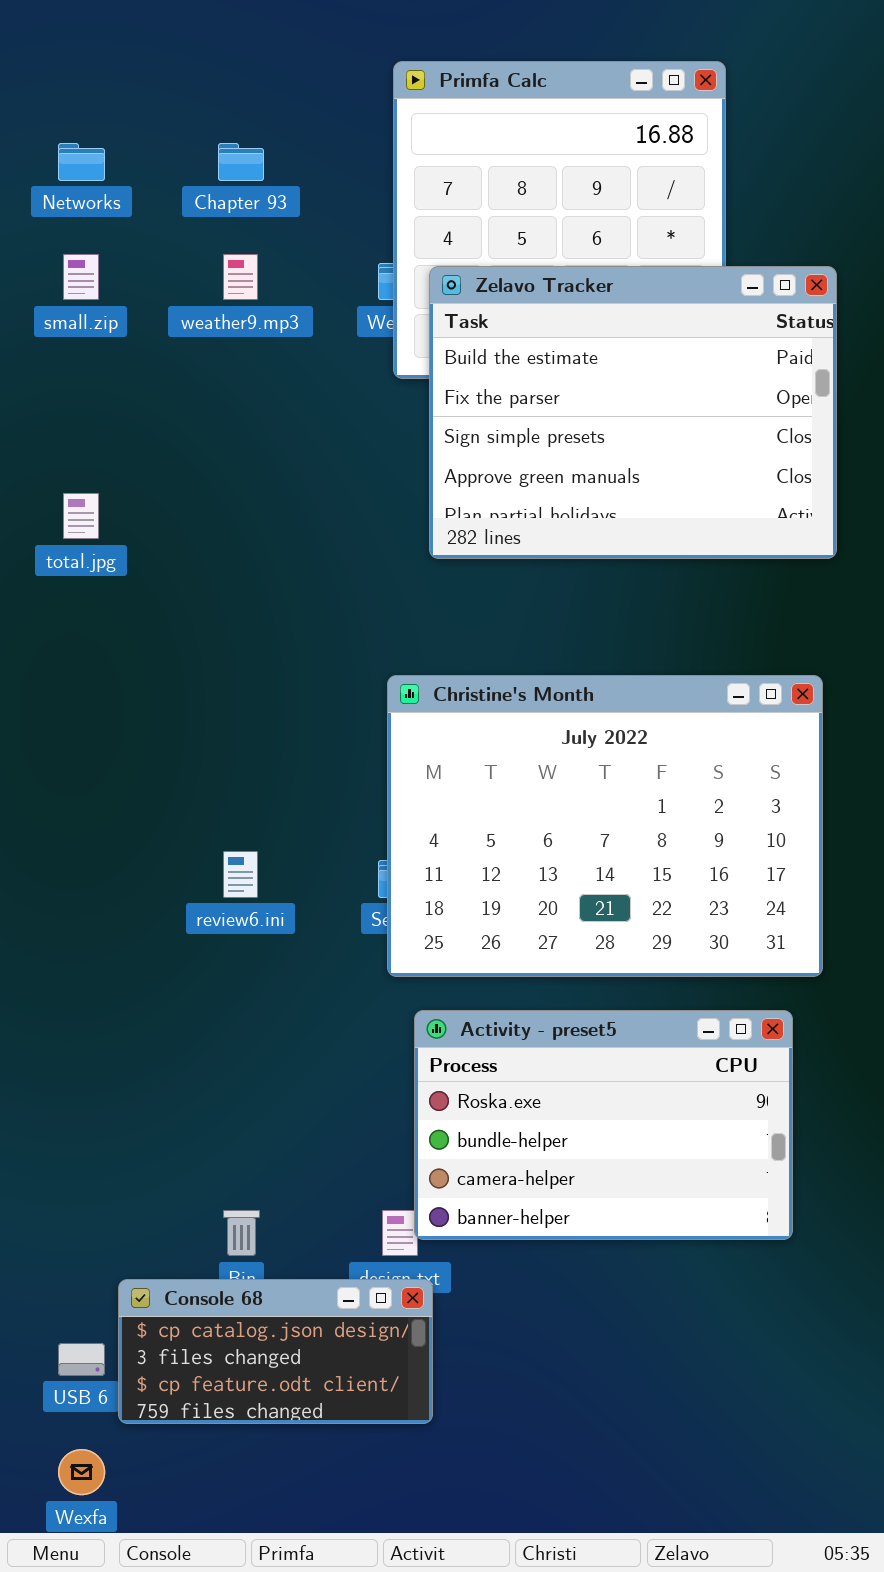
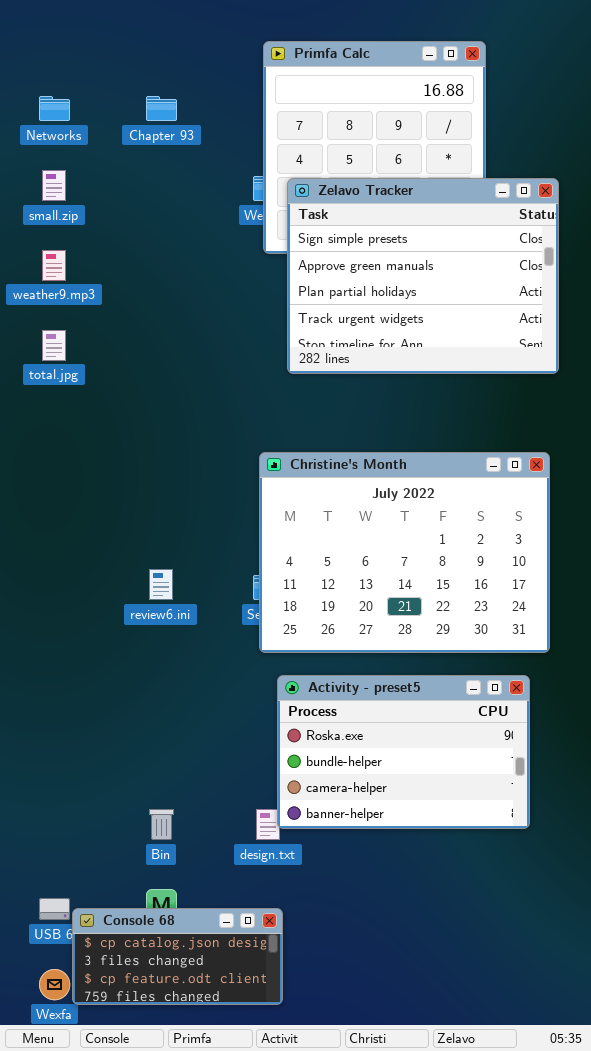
weather9.mp3: [223,254,258,300] -> [42,250,66,281], moved
Zelavo Tracker: [429,266,837,559] -> [287,178,559,374], scrolled down 2 rows
Console 68: [118,1279,433,1424] -> [72,908,283,1005], moved

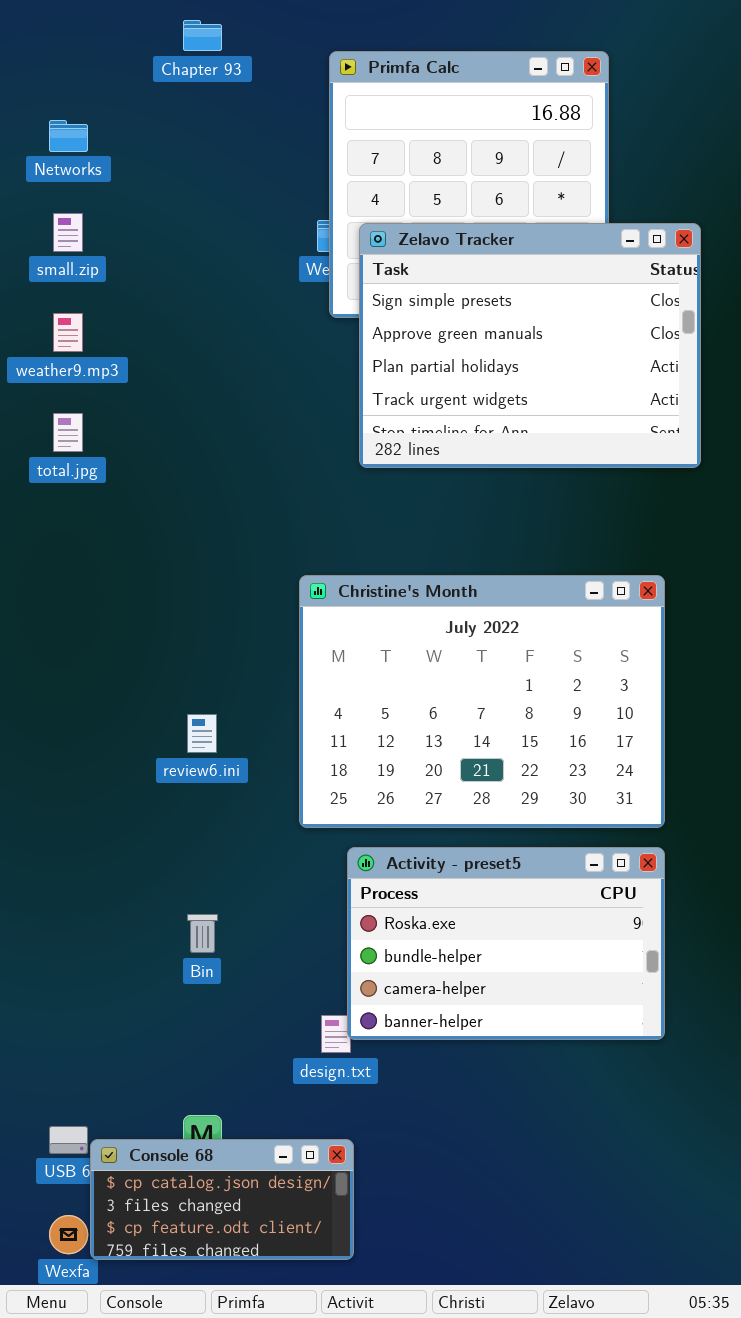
Chapter 93: [146,96,177,121] -> [183,20,222,51], moved
Christine's Month: [259,452,550,653] -> [299,575,665,828], moved
Bin: [149,809,174,840] -> [187,914,218,953], moved

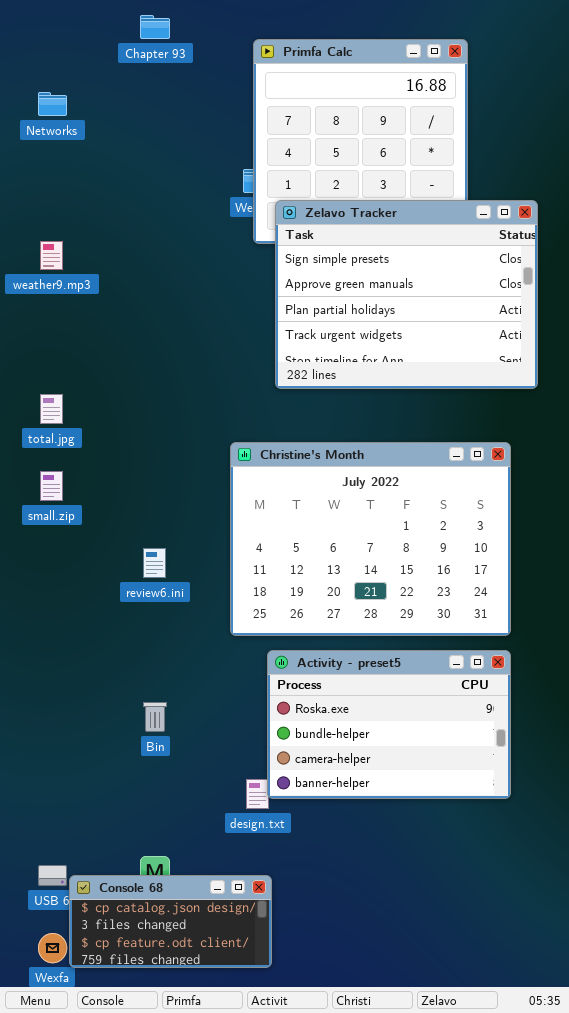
small.zip: [53,213,83,252] -> [40,471,63,501], moved
Zelavo Tracker: [359,223,701,468] -> [275,200,538,389], moved
total.jpg: [53,413,83,452] -> [40,394,63,424], moved

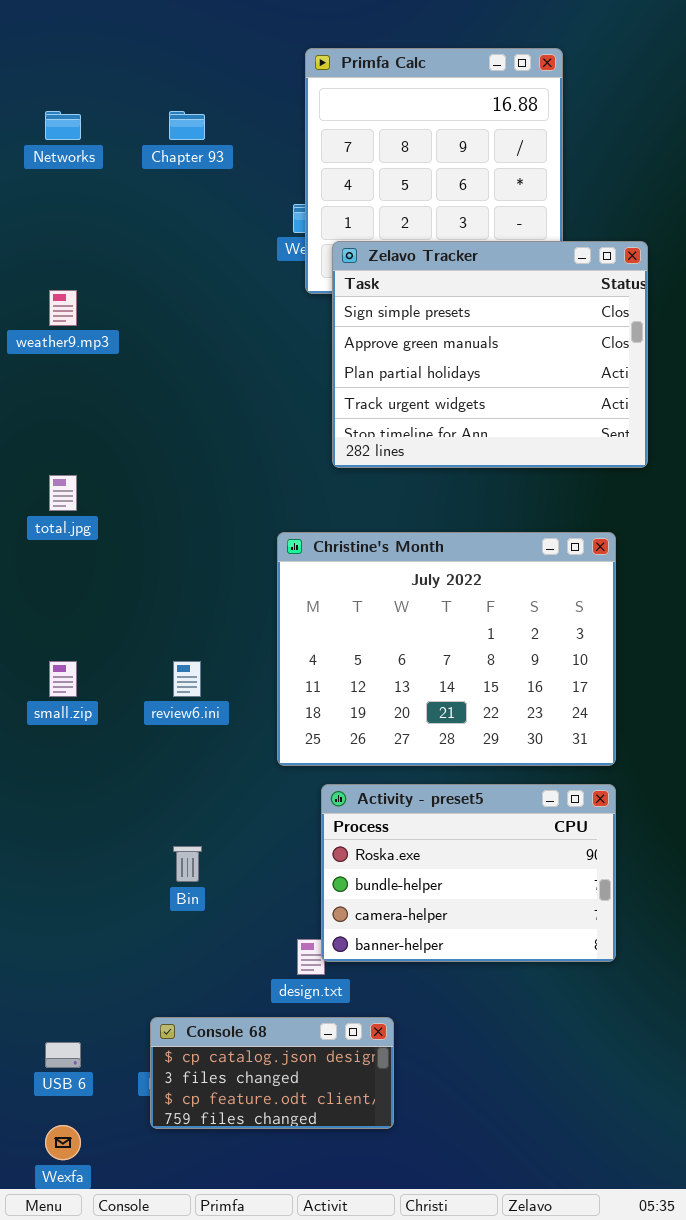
Chapter 93: [140,15,170,39] -> [169,111,205,140], moved
small.zip: [40,471,63,501] -> [49,661,77,697], moved
Console 68: [69,875,272,968] -> [150,1017,394,1129], moved

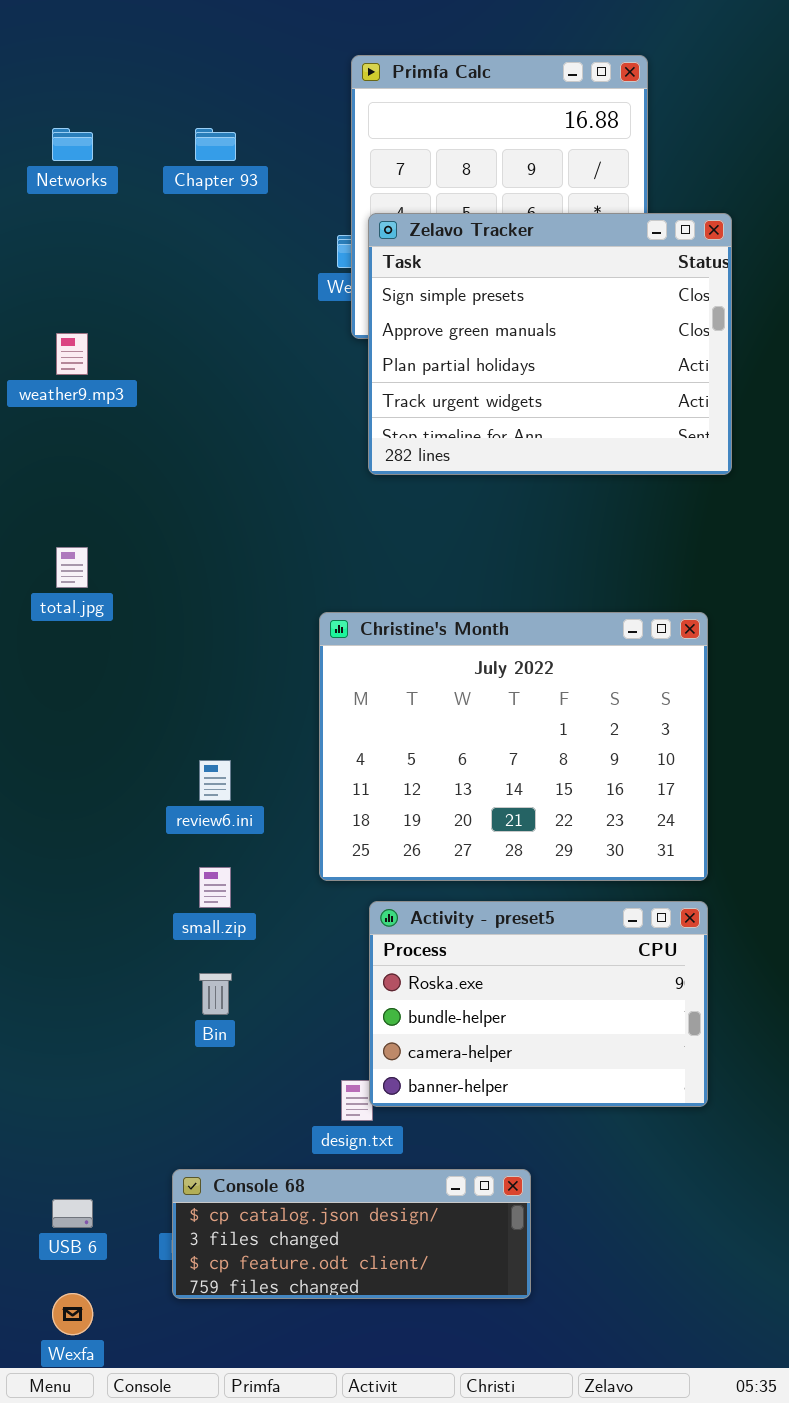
Zelavo Tracker: [332,241,648,468] -> [368,213,732,475], moved
small.zip: [49,661,77,697] -> [199,867,231,908], moved
Console 68: [150,1017,394,1129] -> [172,1169,531,1299], resized

